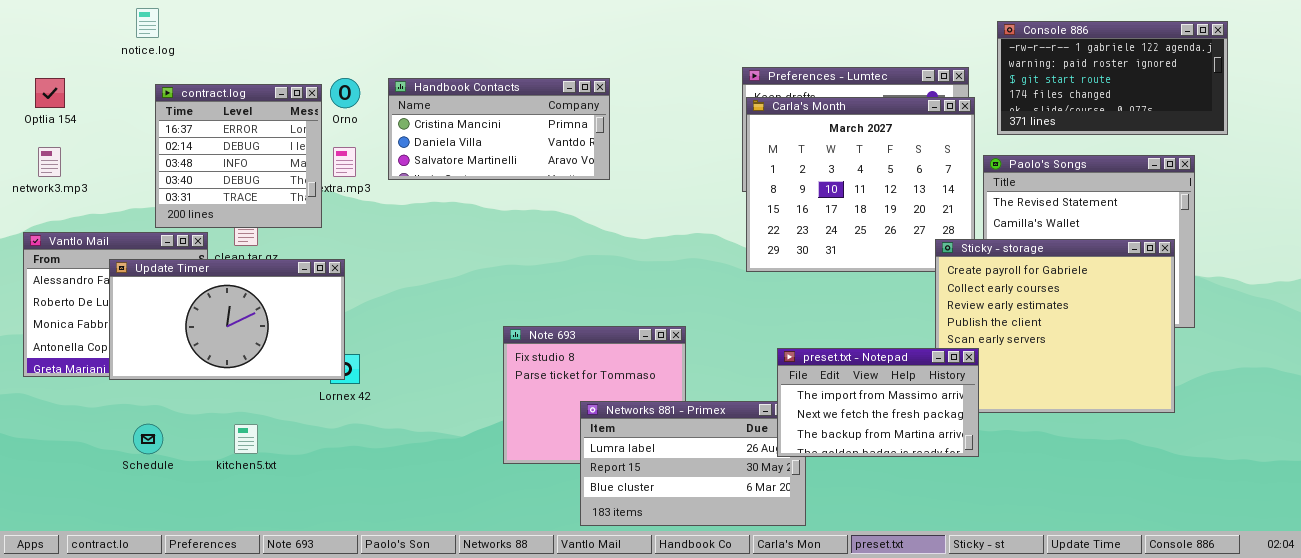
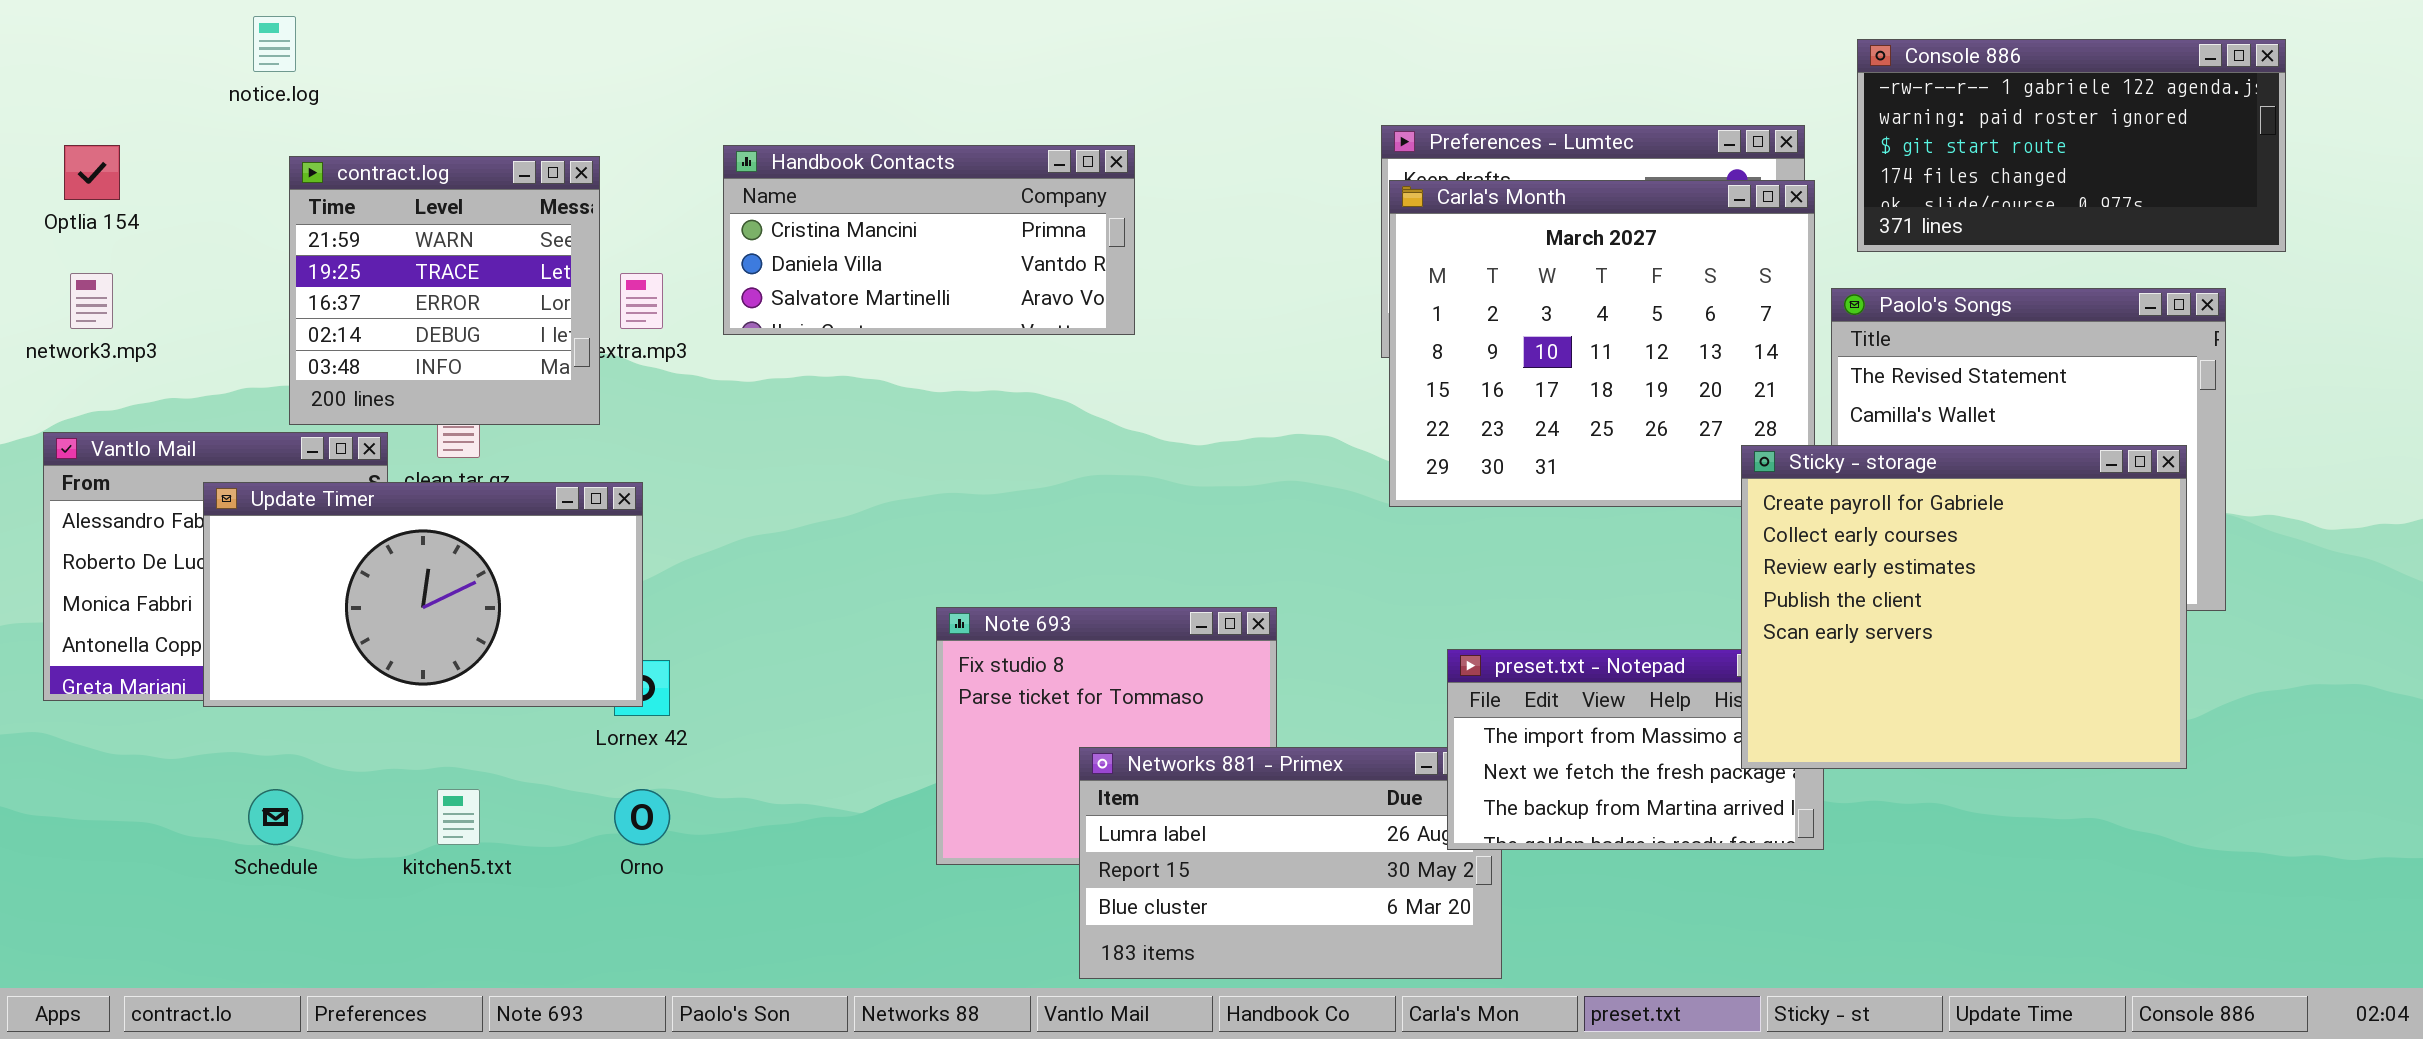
Orno: [330,78,360,108] -> [614,789,670,845], moved
contract.log: [155,84,322,228] -> [289,156,600,425], scrolled up 2 rows
Sticky - storage: [935,239,1175,413] -> [1741,445,2187,769], raised

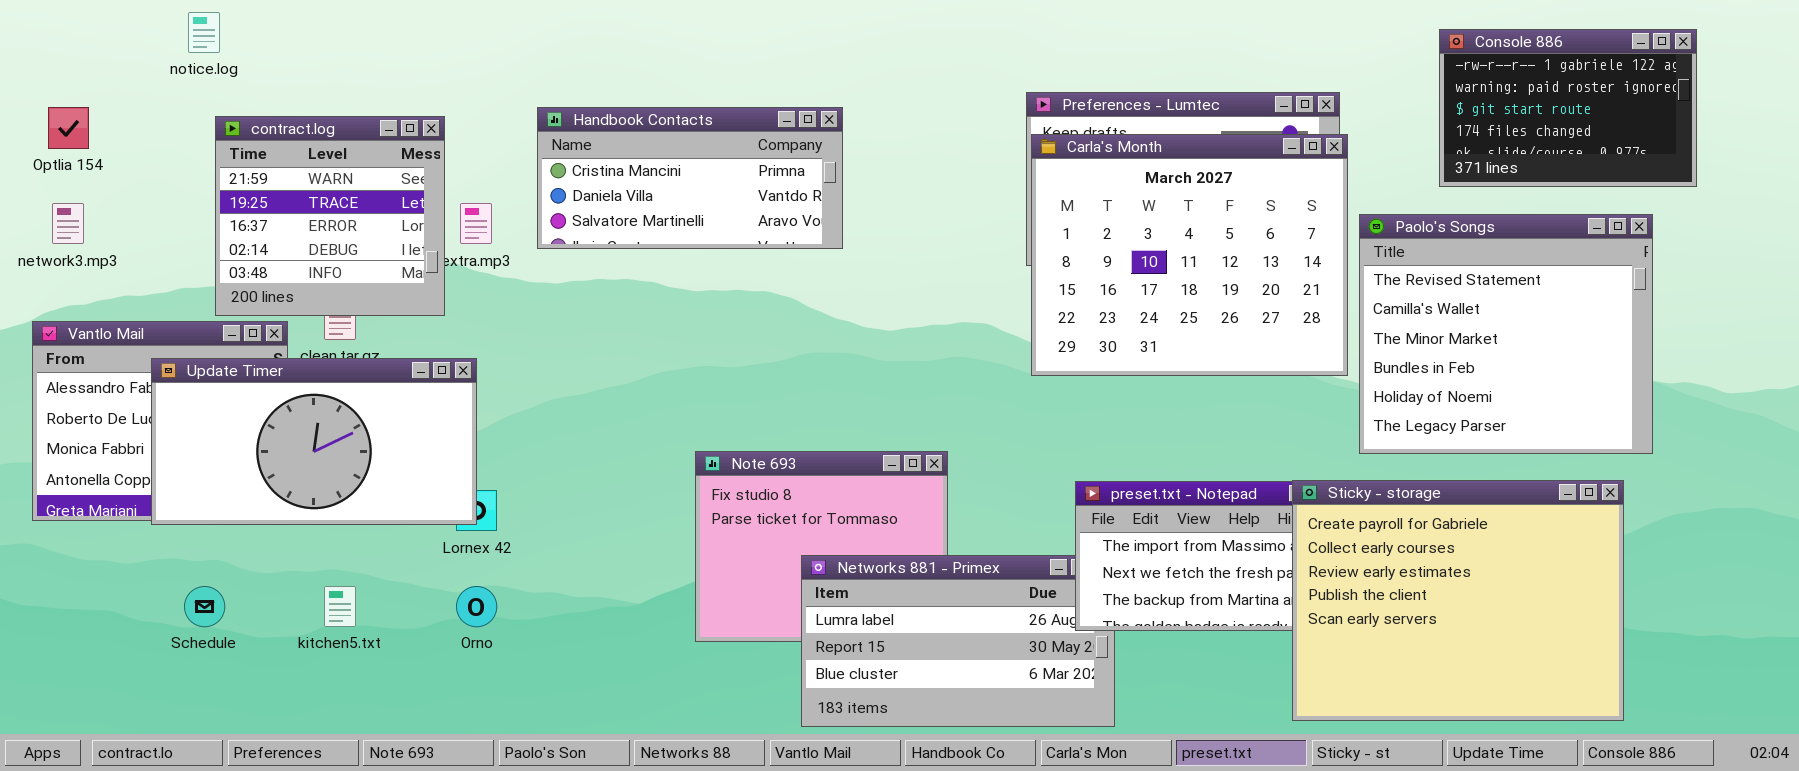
Console 886: [1857,39,2286,252] -> [1439,29,1697,187], resized
Sticky - storage: [1741,445,2187,769] -> [1292,480,1624,721], moved

